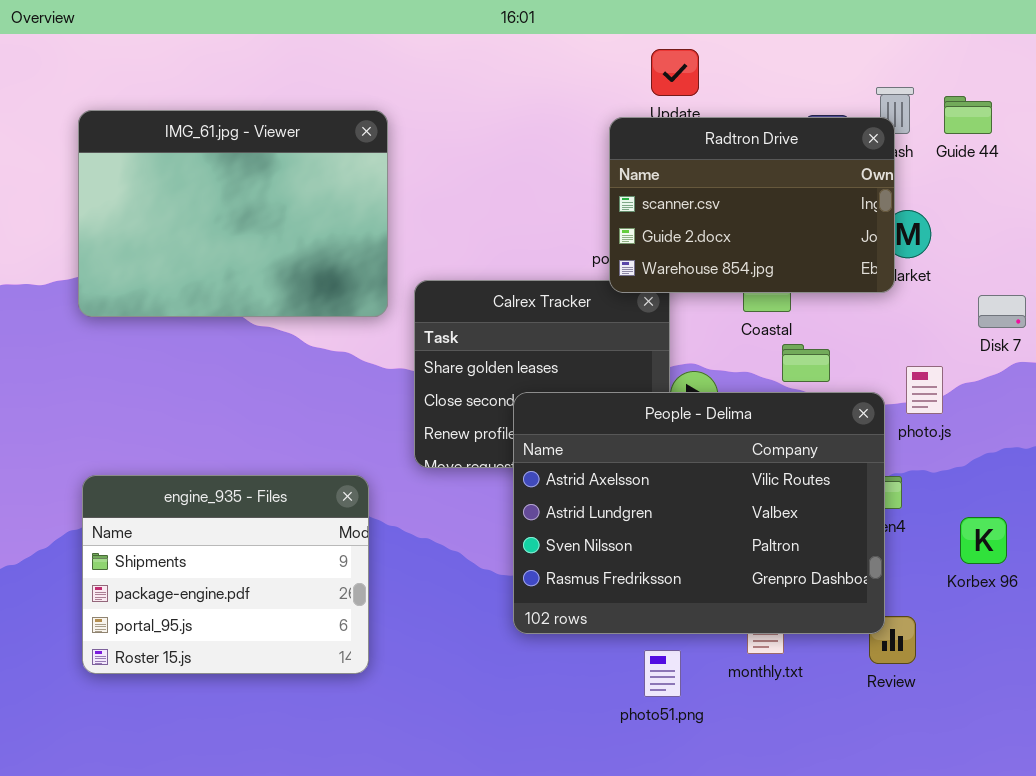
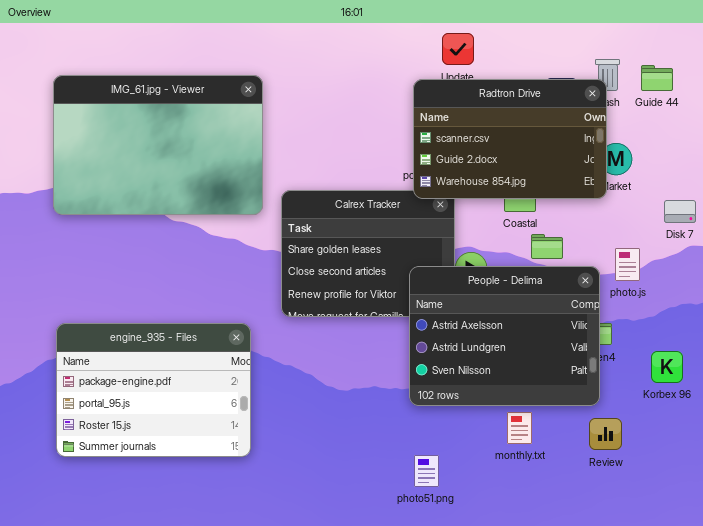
People - Delima: [513,392,885,634] -> [409,266,600,406], resized
engine_935 - Files: [82,475,369,674] -> [56,323,251,457], scrolled down 1 row
photo51.png: [644,650,681,697] -> [414,455,439,487], moved

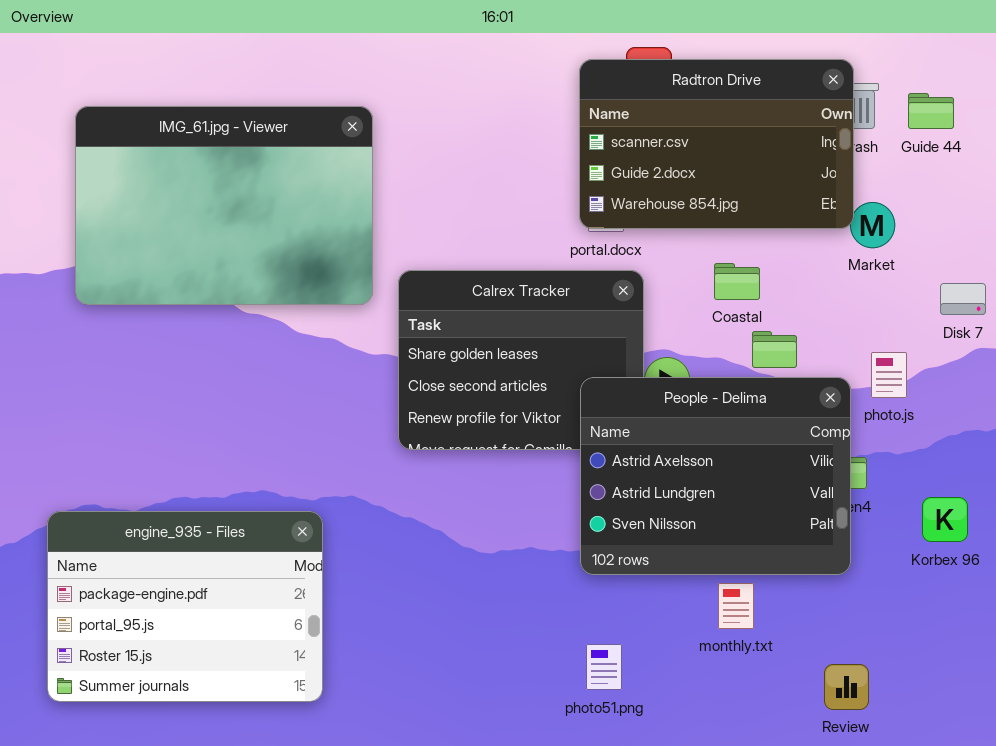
Radtron Drive: [413,79,607,199] -> [579,59,854,229], moved
engine_935 - Files: [56,323,251,457] -> [47,511,323,702], moved
Review: [589,418,622,450] -> [824,664,869,710], moved

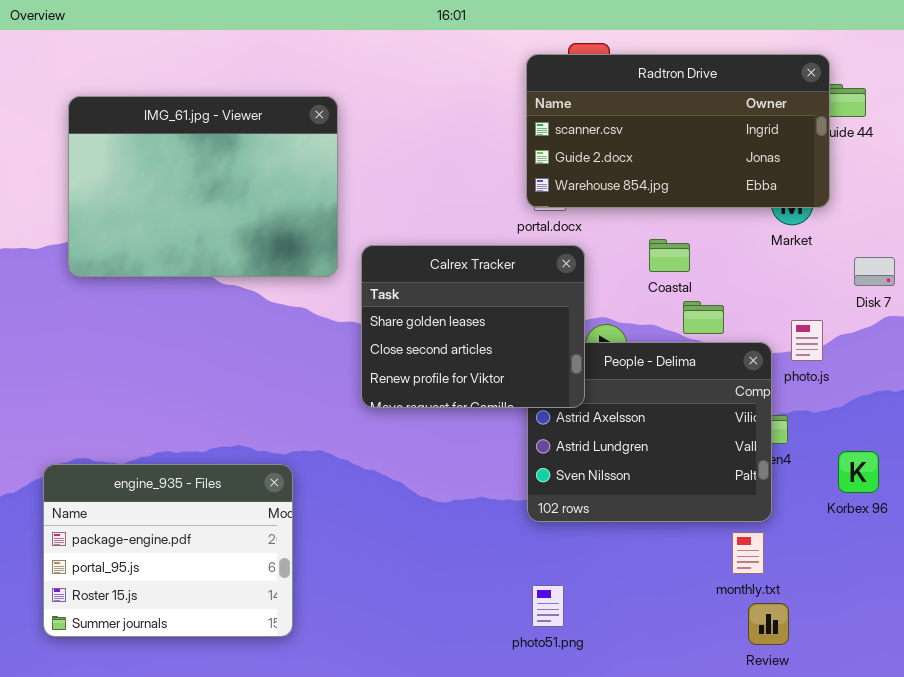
Radtron Drive: [579,59,854,229] -> [526,54,830,208], resized
Calrex Tracker: [398,270,644,450] -> [361,245,585,408], raised
monthly.txt: [718,583,754,629] -> [732,532,764,574], moved

